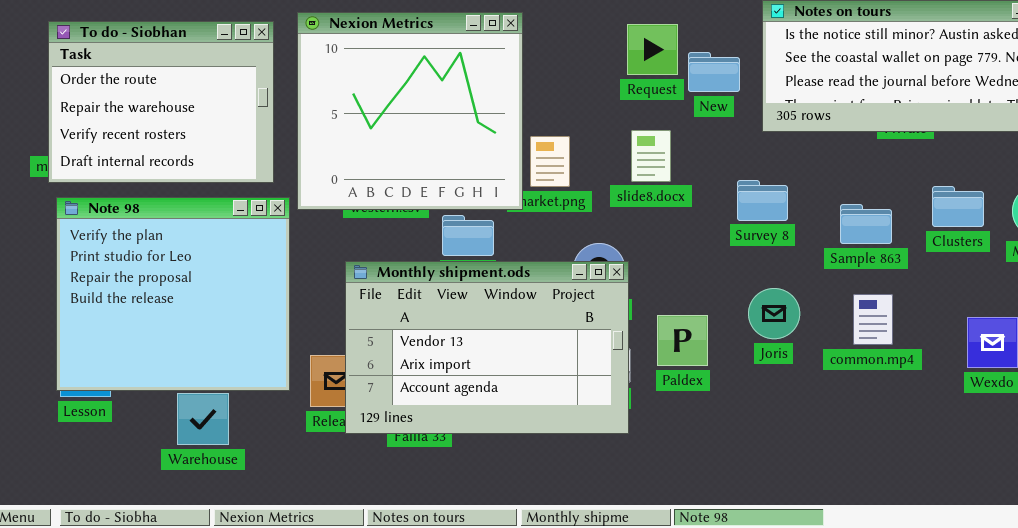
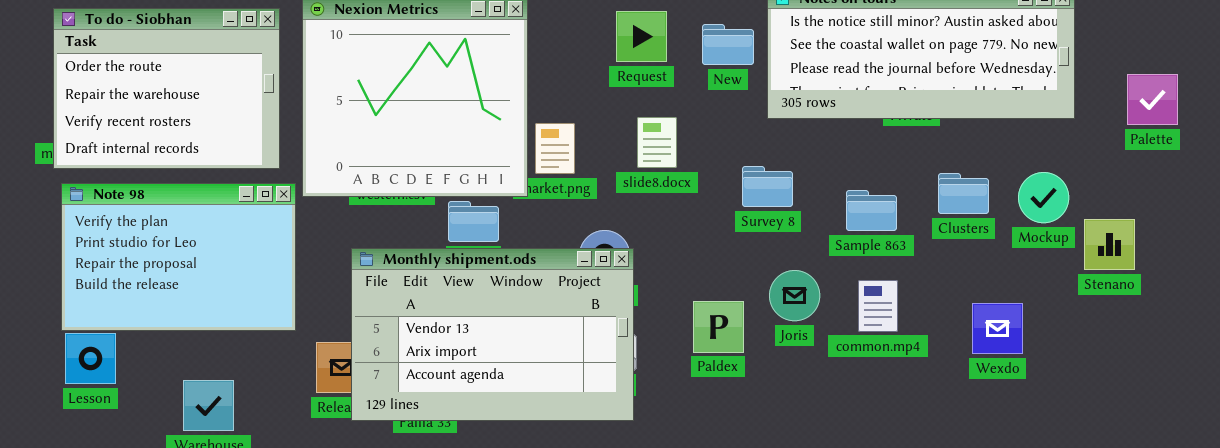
Request: [627,24,678,75] -> [616,11,667,62], moved
New: [688,52,740,92] -> [702,24,754,65], moved
Note 98: [56,197,290,391] -> [61,183,296,331], resized
Joris: [748,288,800,339] -> [769,270,820,321], moved
Paldex: [657,315,708,366] -> [693,301,744,353], moved

